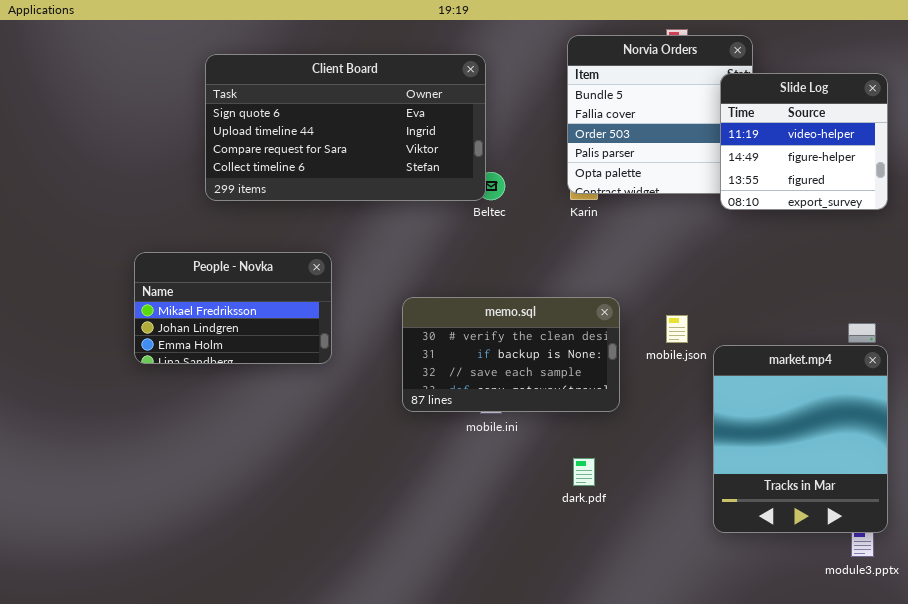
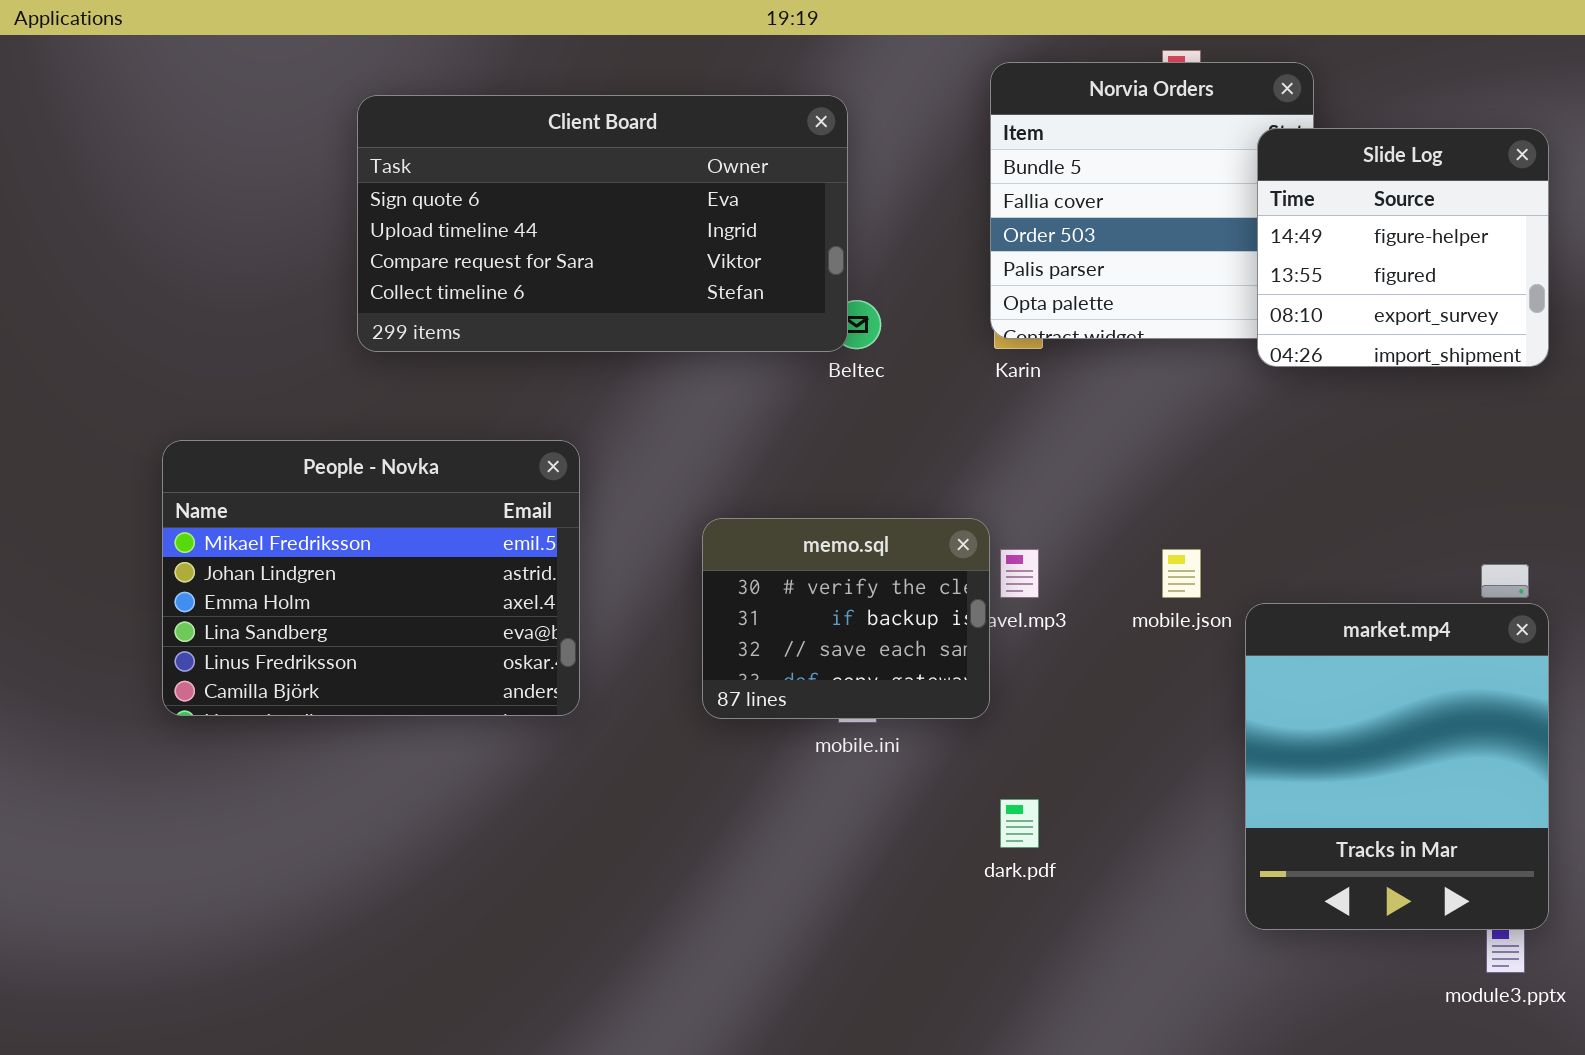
Slide Log: [720,73,888,210] -> [1257,128,1549,367], scrolled down 1 row
People - Novka: [134,252,332,364] -> [162,440,580,716], resized
memo.sql: [402,297,620,412] -> [702,518,990,719], resized

